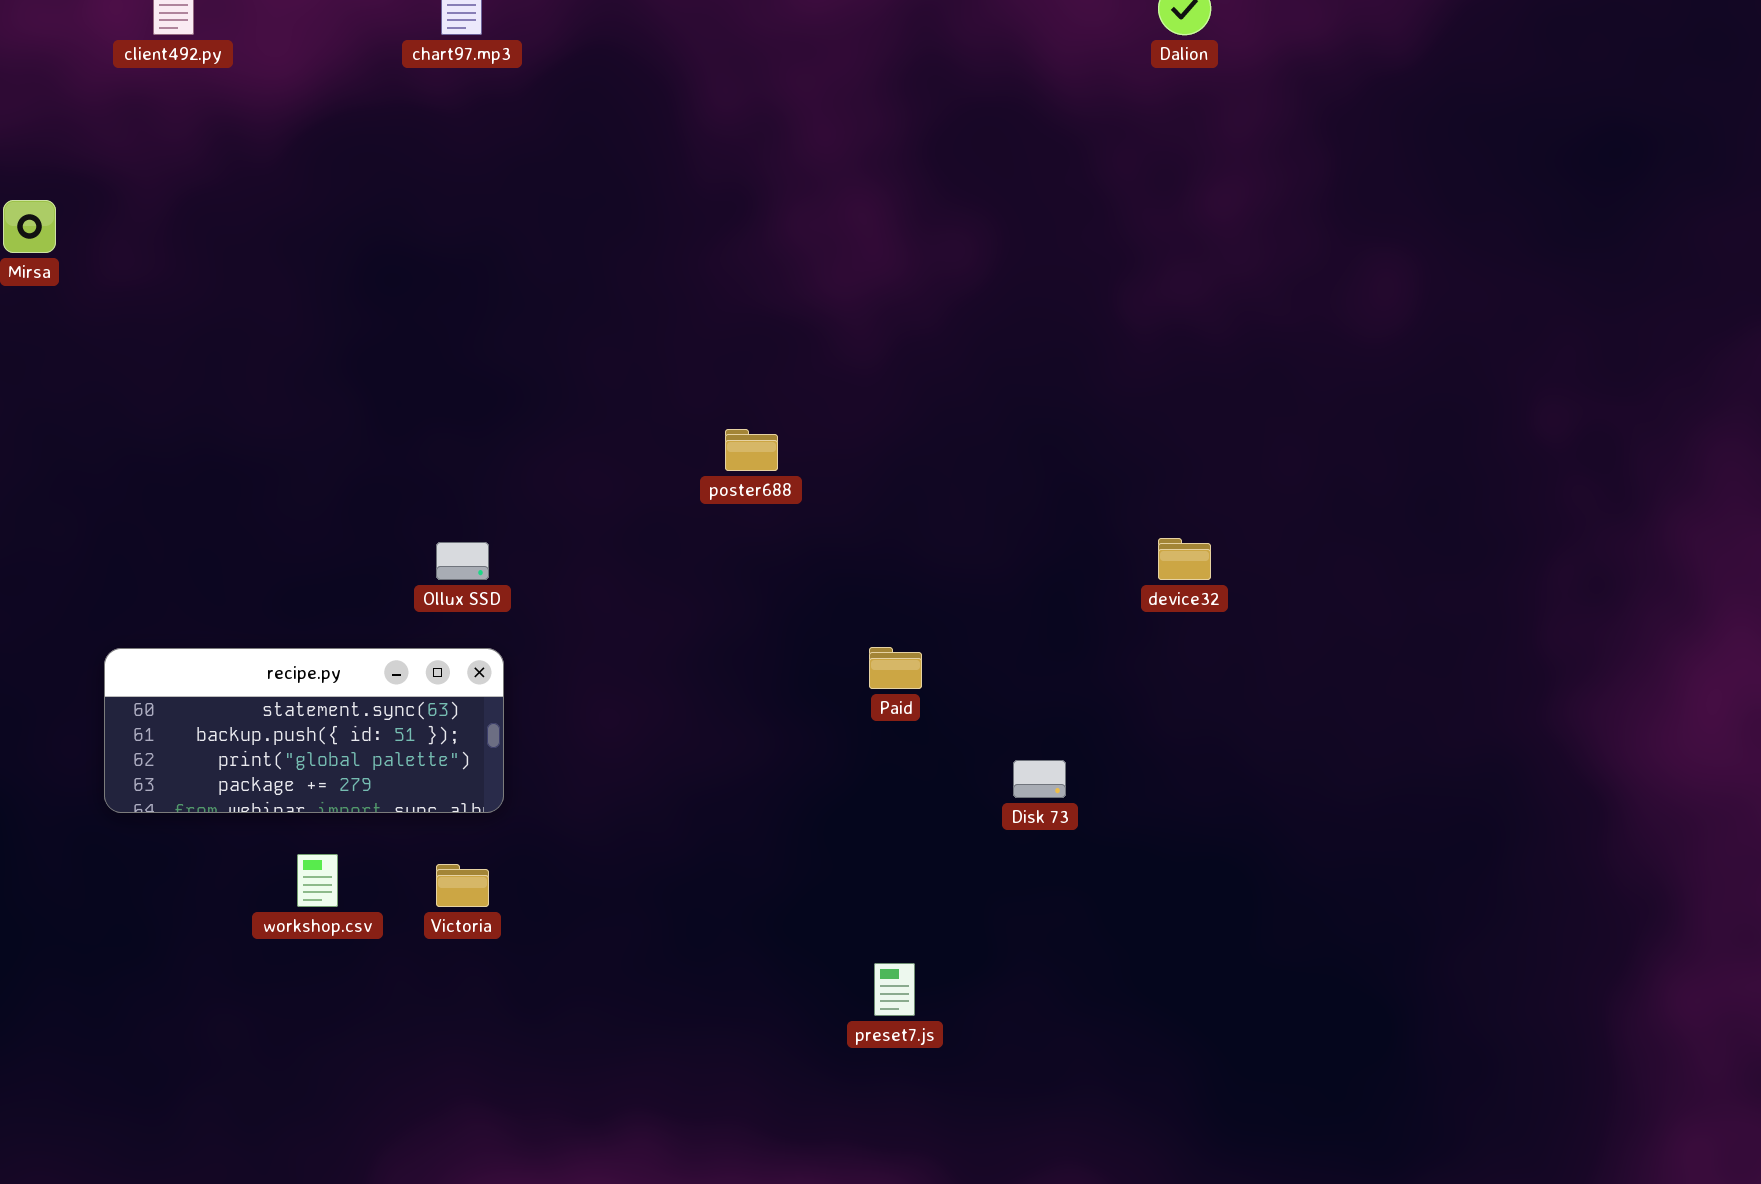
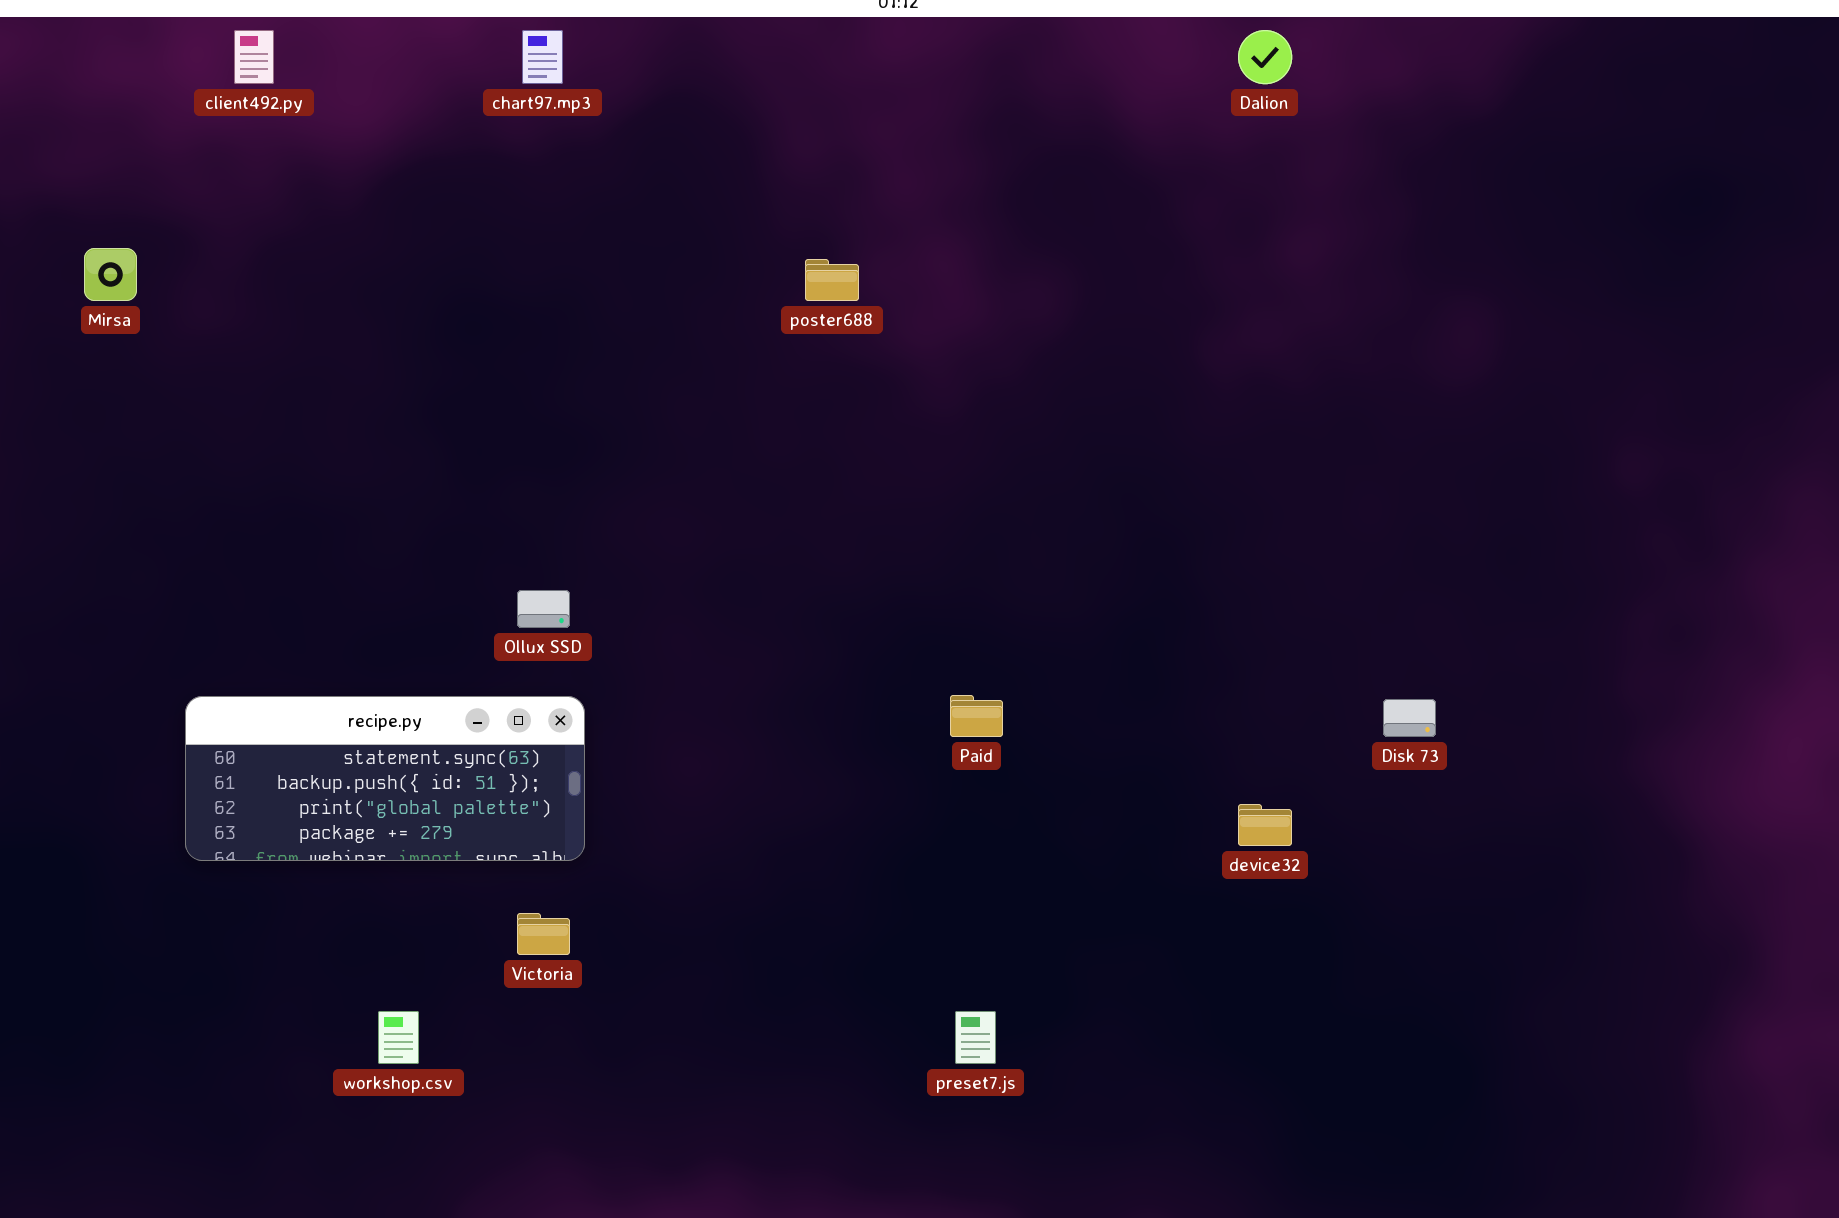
poster688: [725,429,778,471] -> [805,259,859,301], moved
device32: [1158,538,1211,580] -> [1238,804,1292,846], moved
Disk 73: [1013,760,1066,798] -> [1383,699,1436,737], moved
workshop.csv: [297,854,338,907] -> [378,1011,419,1064], moved

